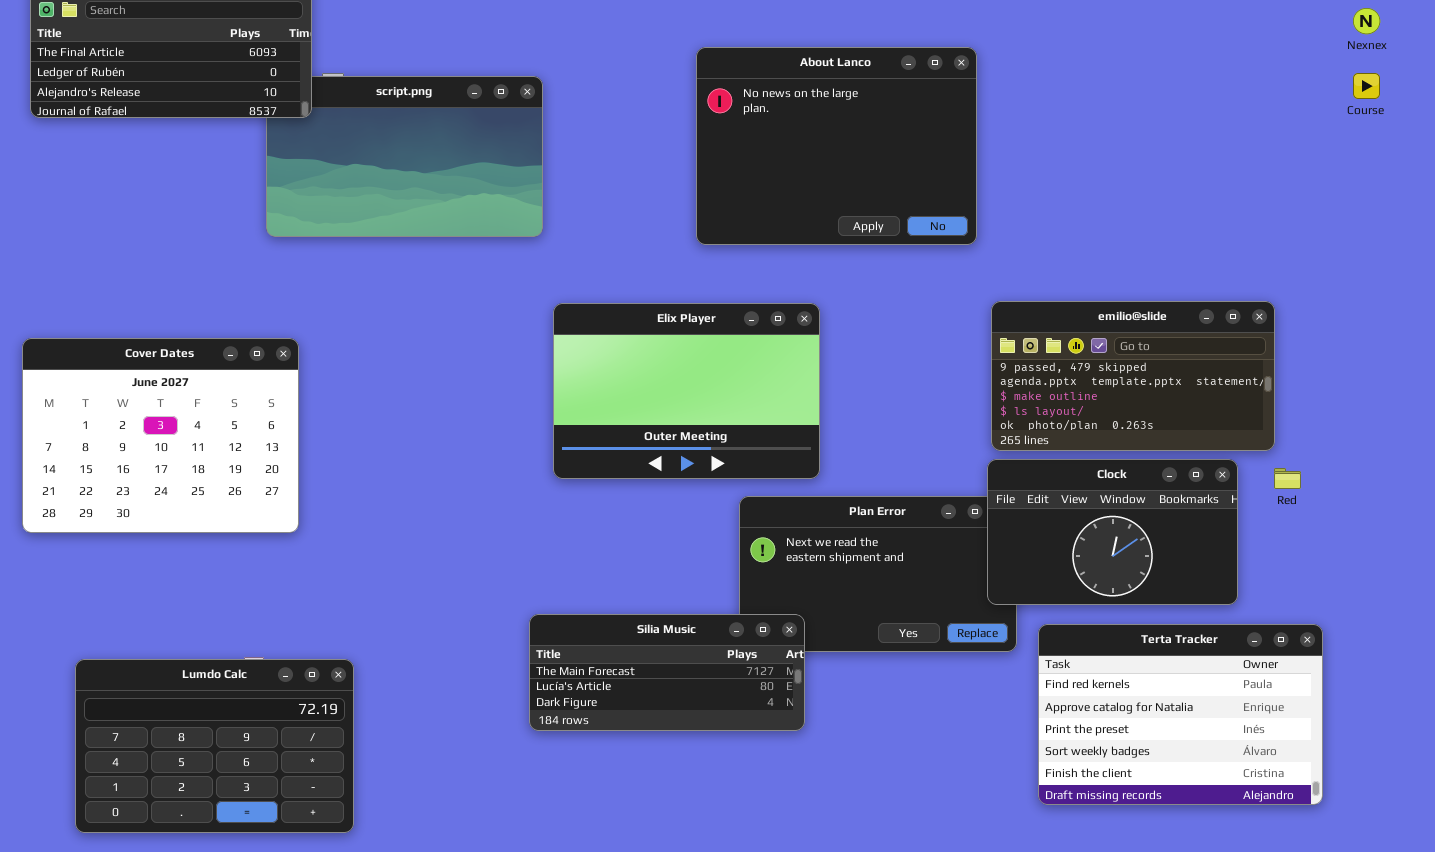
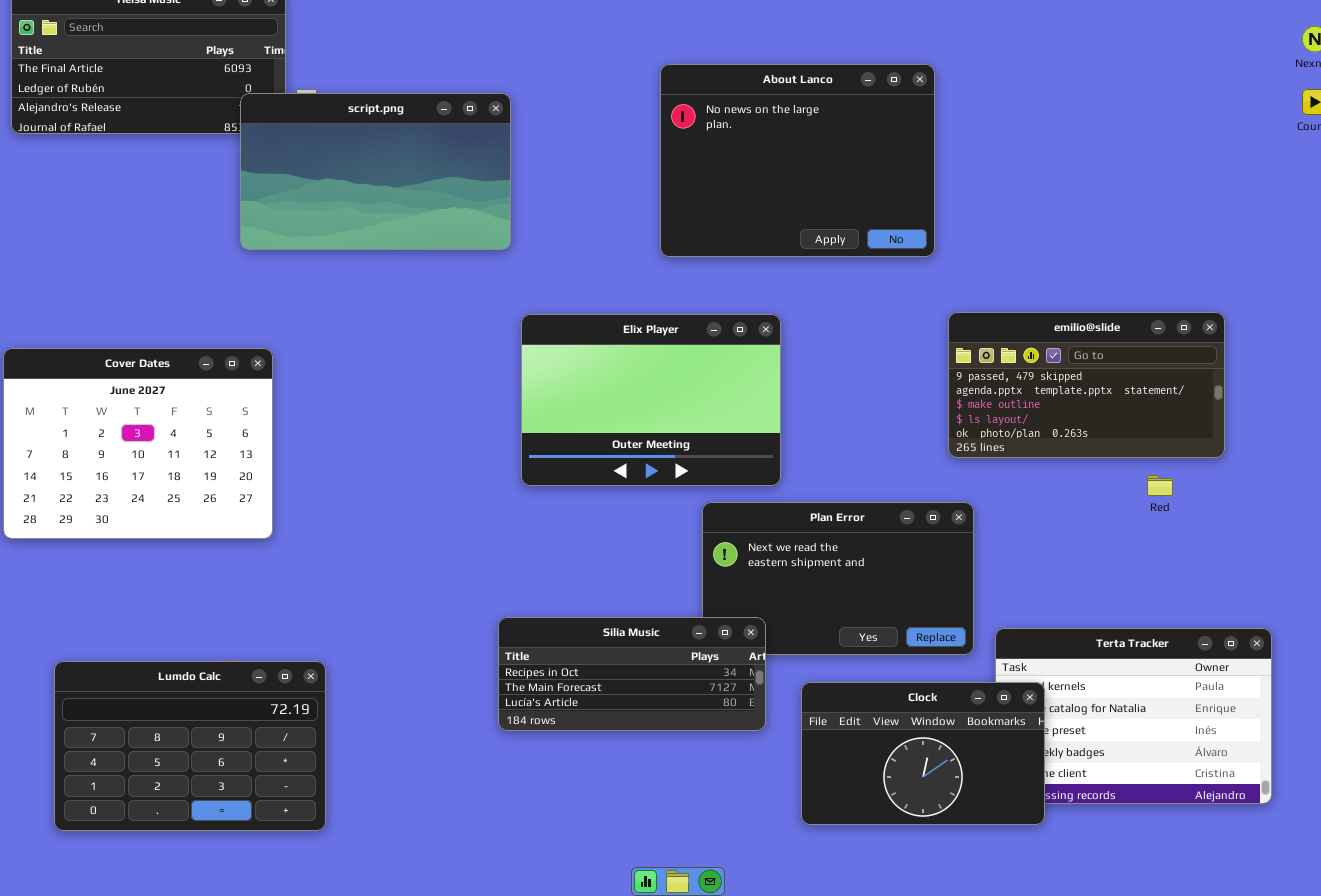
script.png: [266,76,543,237] -> [240,93,511,250], raised
Clock: [987,459,1238,605] -> [801,682,1045,825], moved
Red: [1274,468,1301,489] -> [1147,475,1173,496], moved
Silia Music: [529,614,805,731] -> [498,617,766,731], scrolled up 1 row

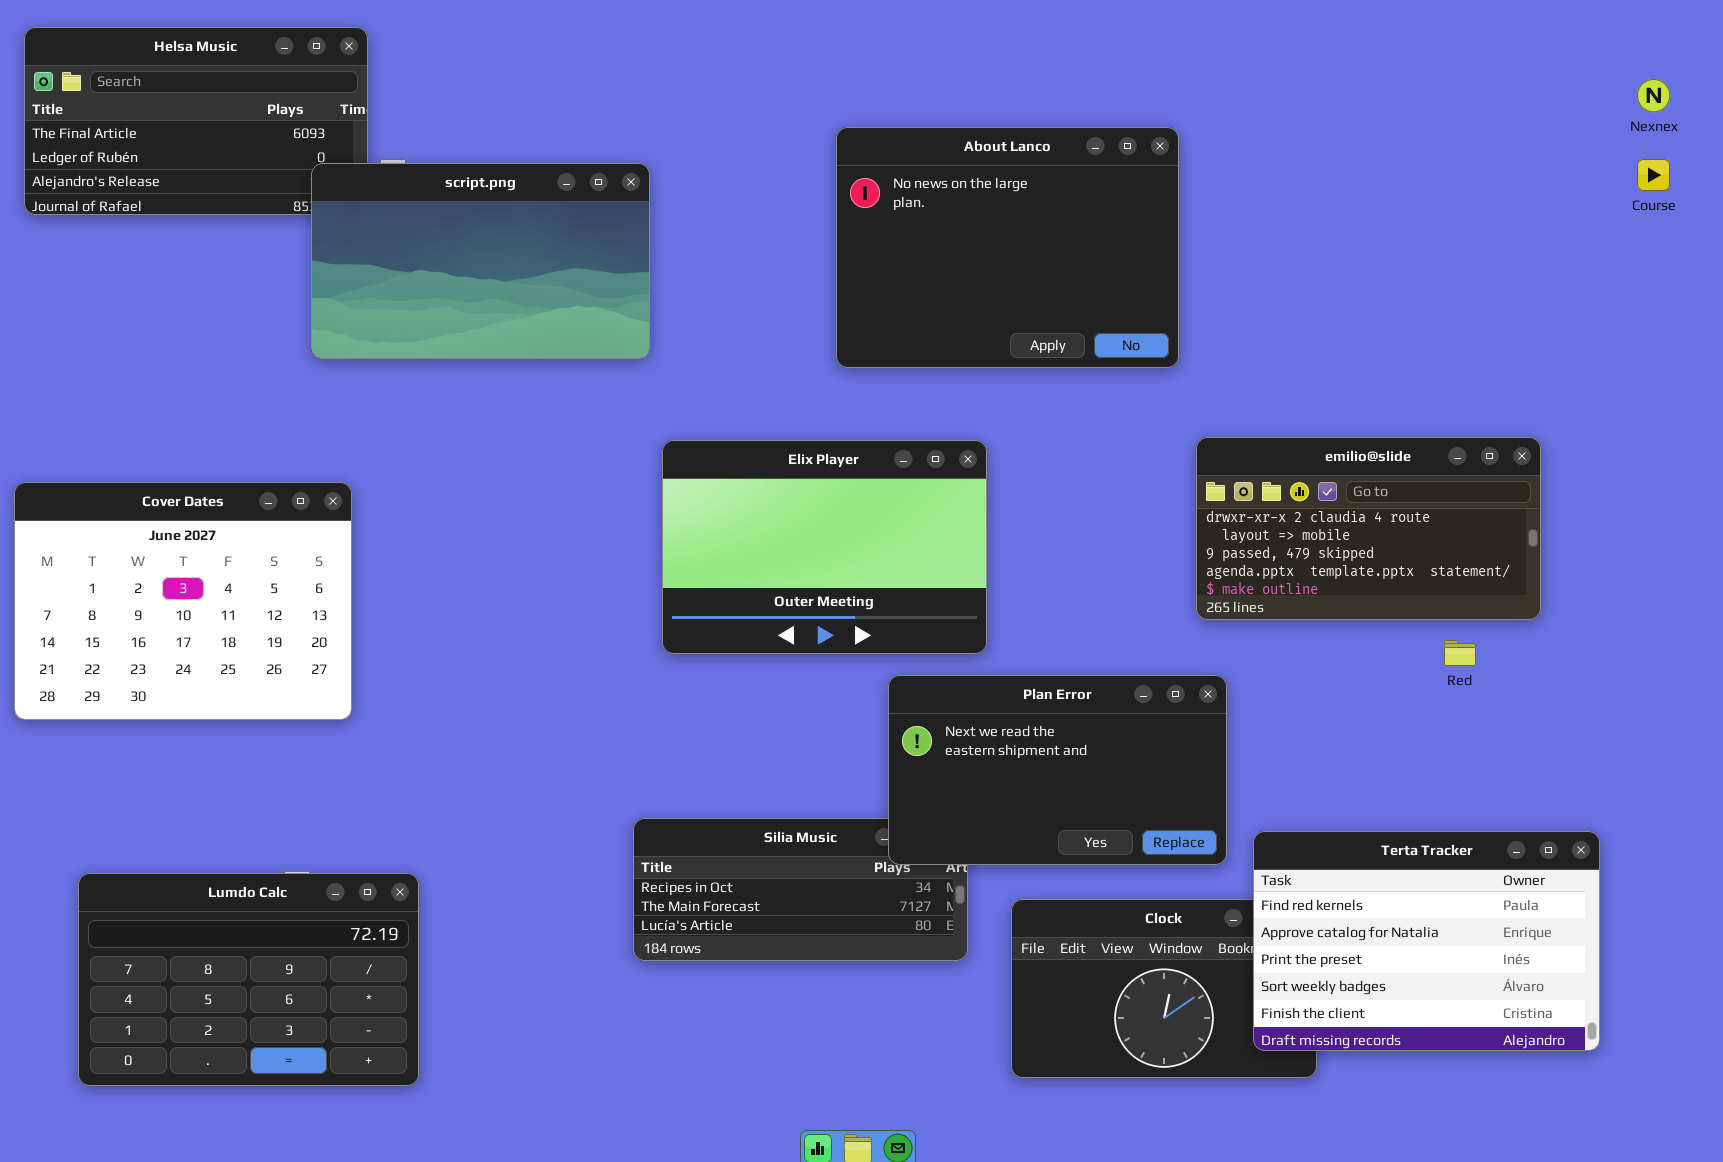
emilio@slide: [948,312,1225,458] -> [1196,437,1541,620], scrolled up 2 rows
Plan Error: [702,502,974,655] -> [888,675,1227,865], raised
Terta Tracker: [995,628,1272,804] -> [1253,831,1600,1051], raised

